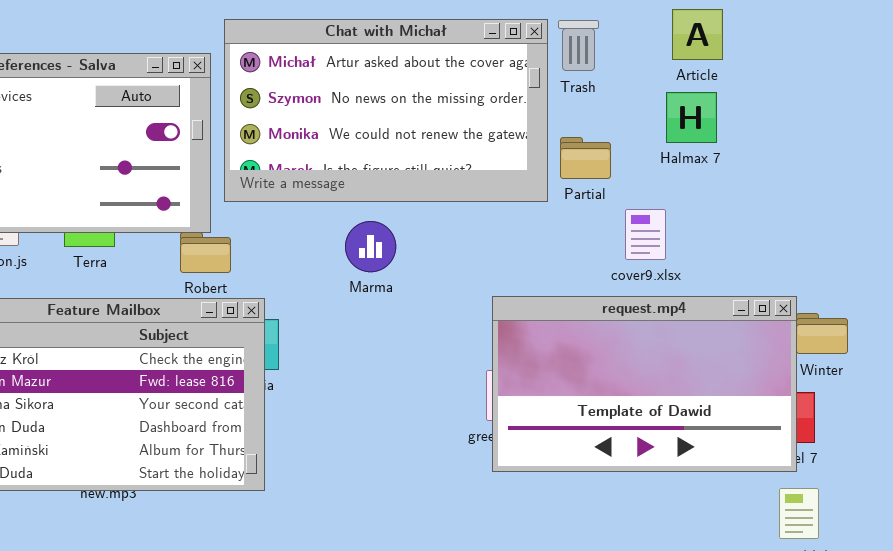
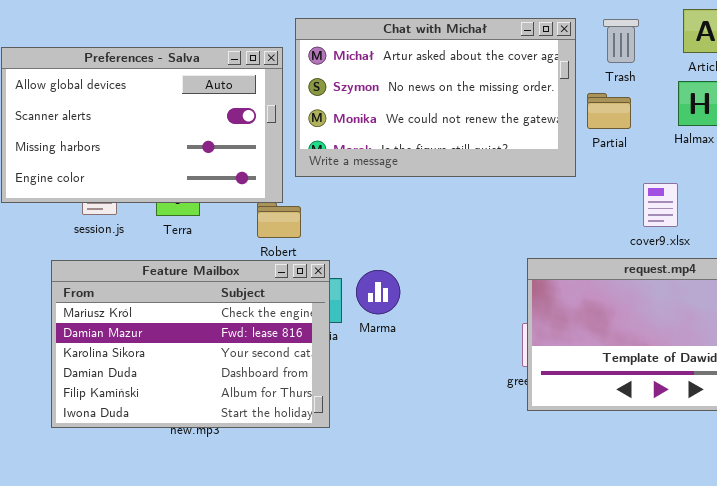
Trash: [558,20,599,71] -> [603,19,639,63], moved
Partial: [560,137,611,179] -> [587,93,631,129], moved
Marma: [345,221,396,272] -> [356,270,400,314], moved

